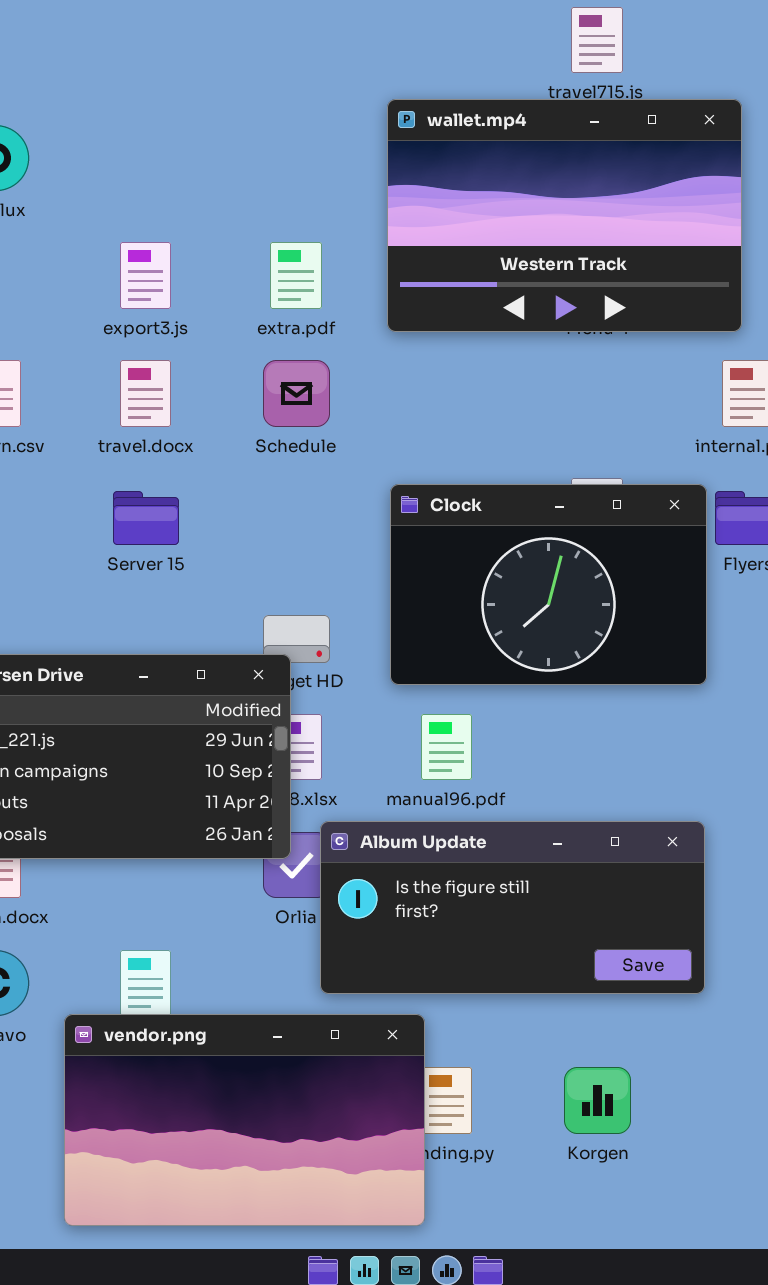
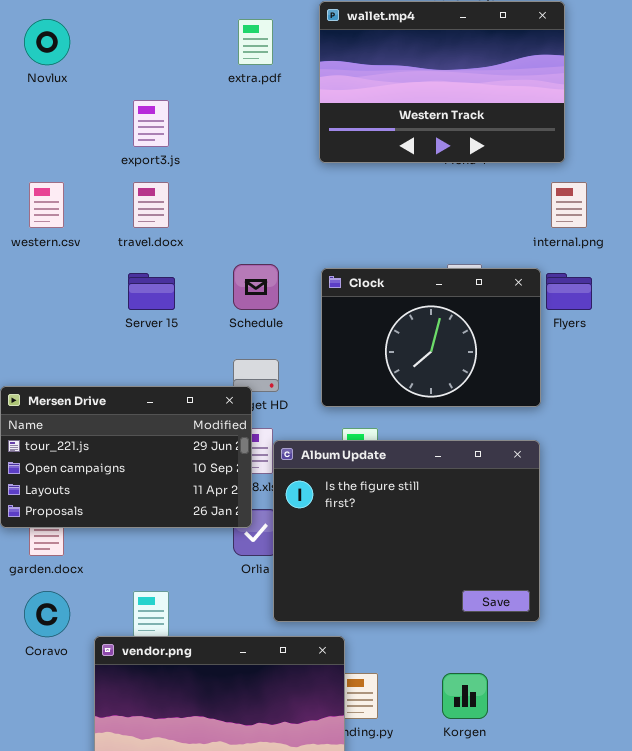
extra.pdf: [270,242,322,309] -> [238,19,273,65], moved
Schedule: [263,360,330,427] -> [233,264,279,310], moved
Album Update: [320,821,705,994] -> [273,440,540,622], resized

